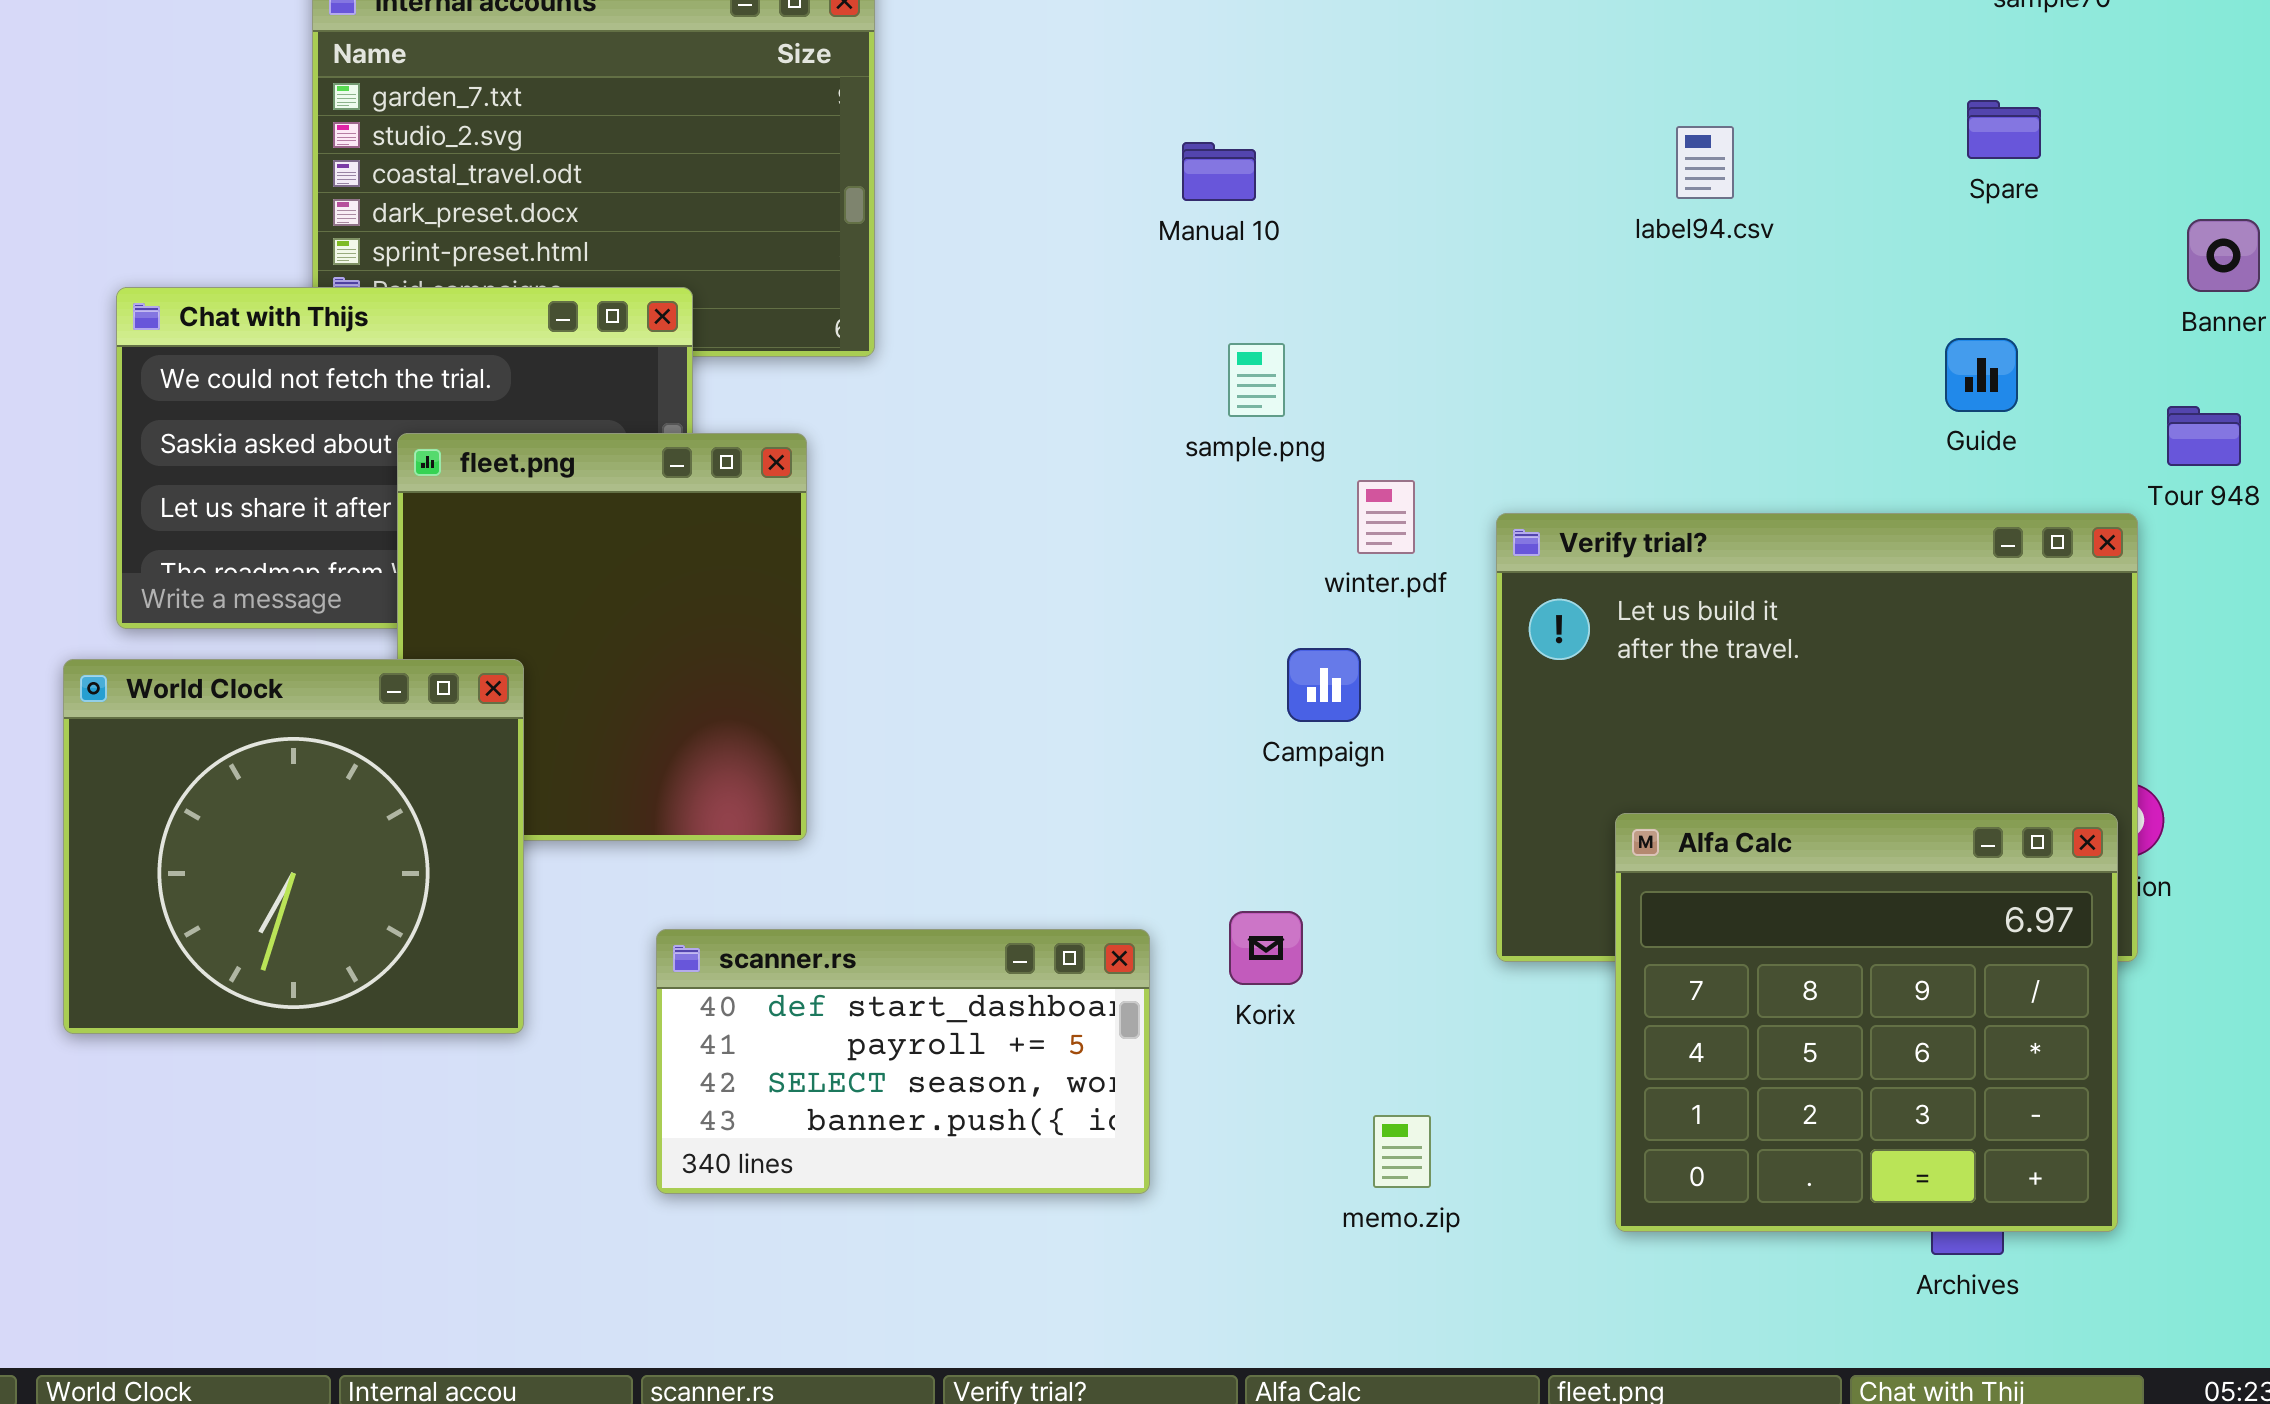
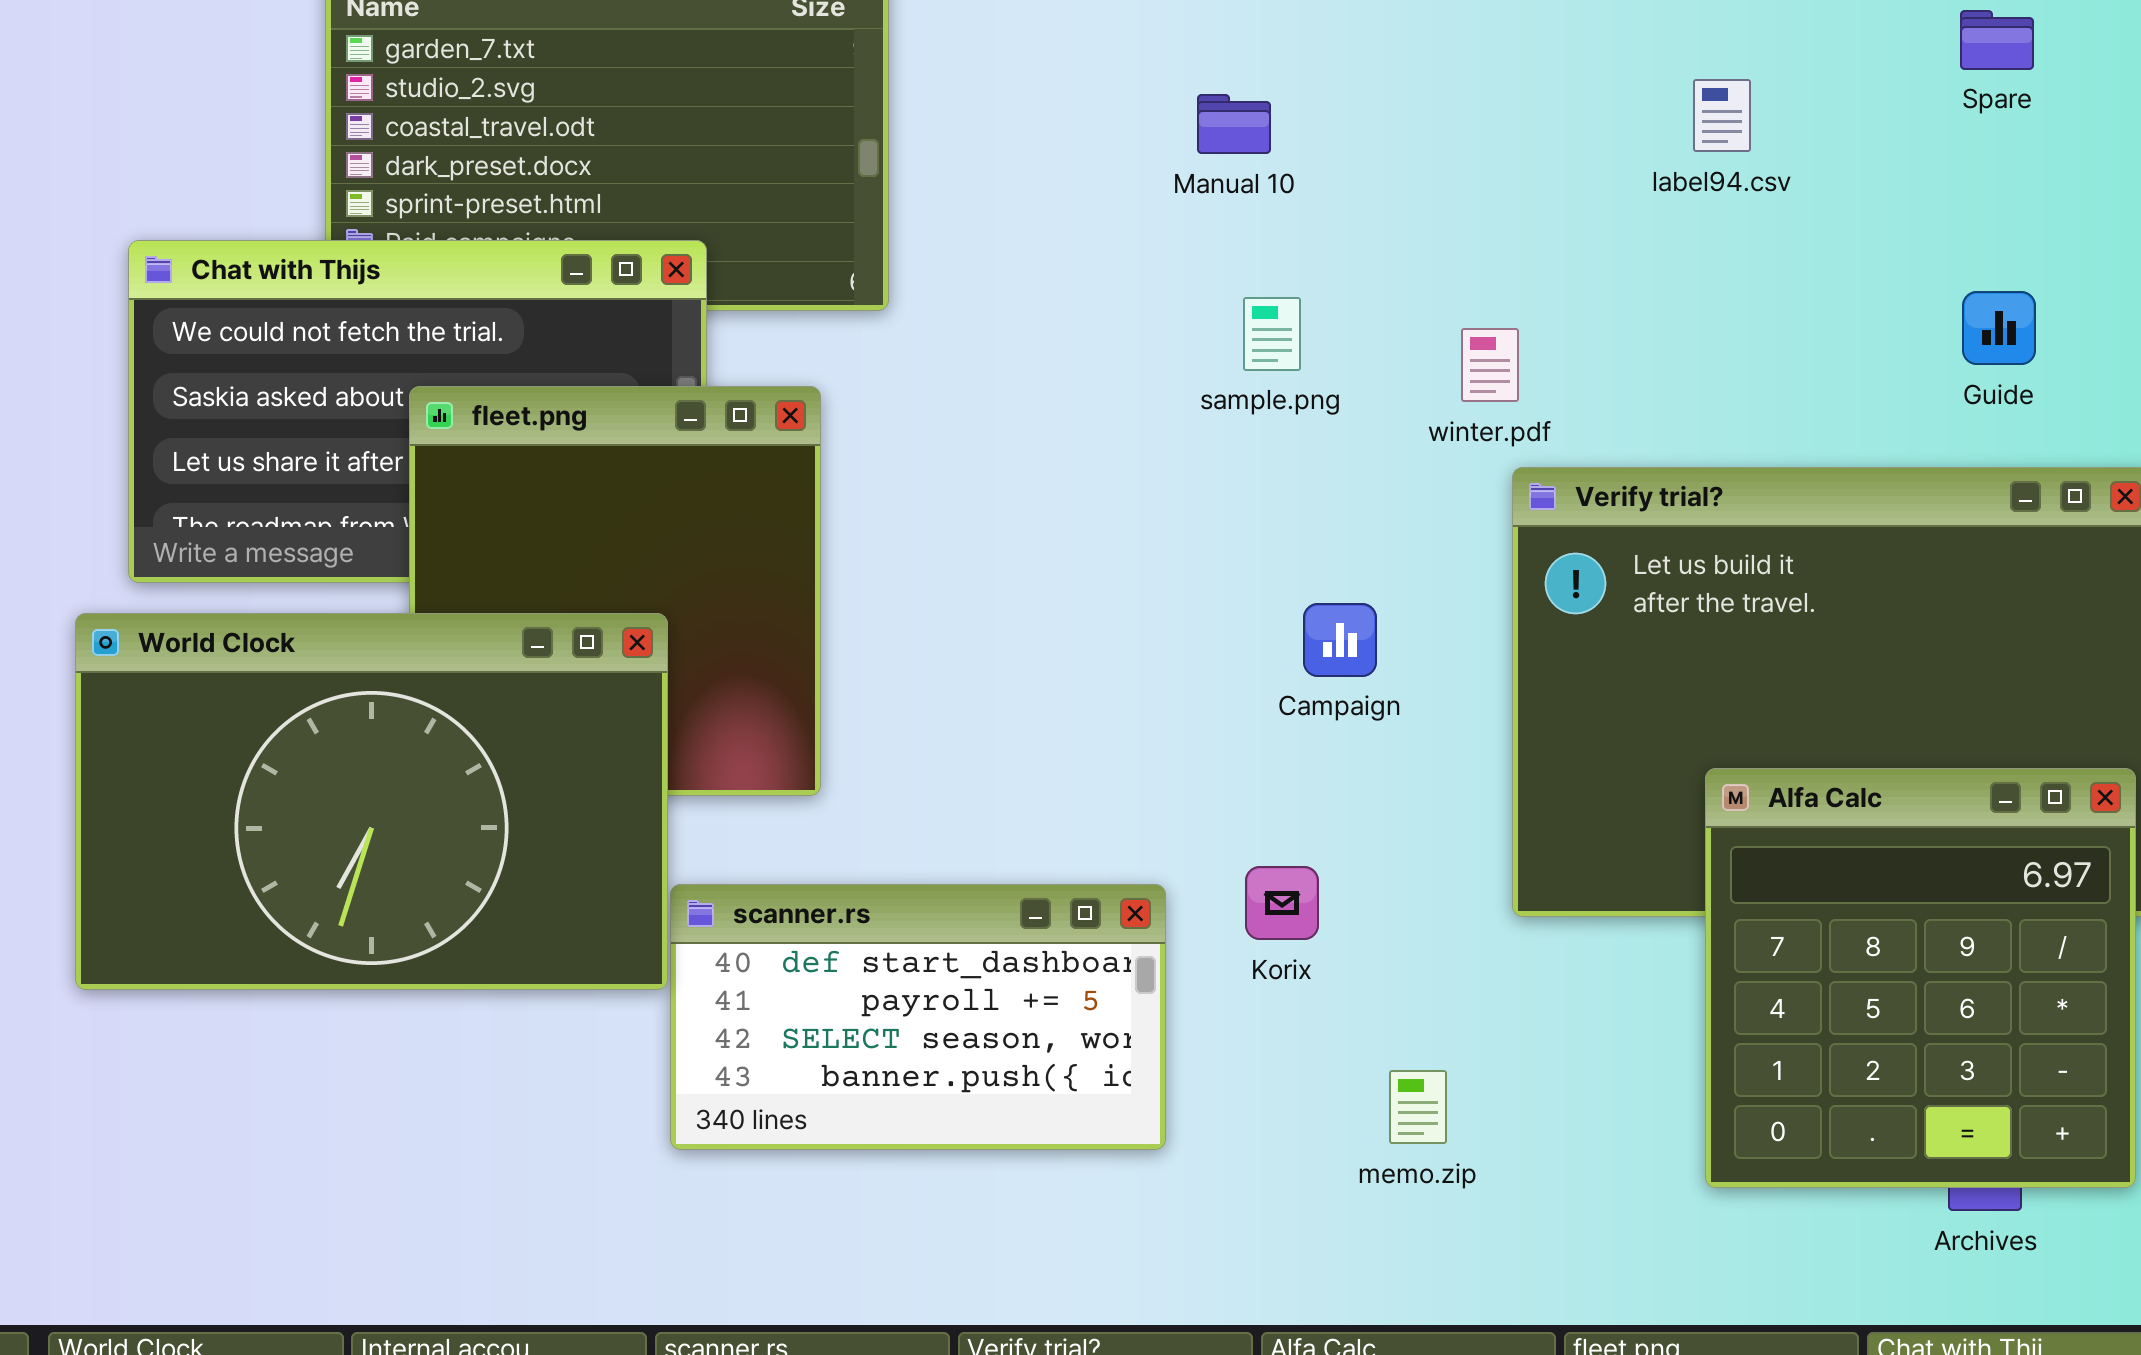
Spare: [1967,100,2041,159] -> [1960,10,2034,70], moved
winter.pdf: [1357,480,1415,554] -> [1461,328,1519,402], moved
World Clock: [63,659,524,1034] -> [75,613,668,990], resized
Alfa Calc: [1615,813,2118,1232] -> [1705,768,2136,1188], resized

